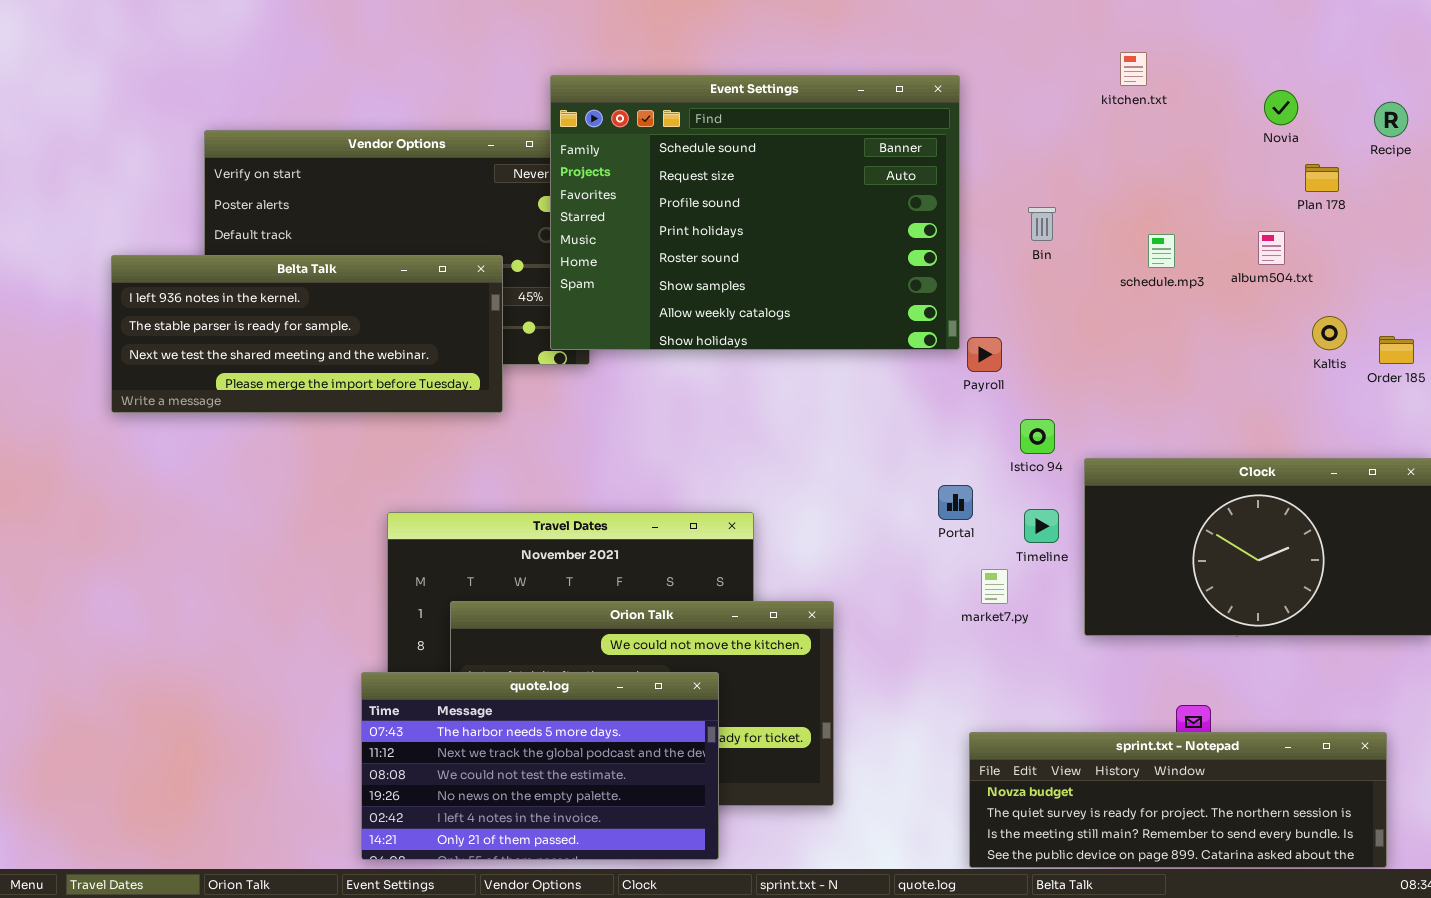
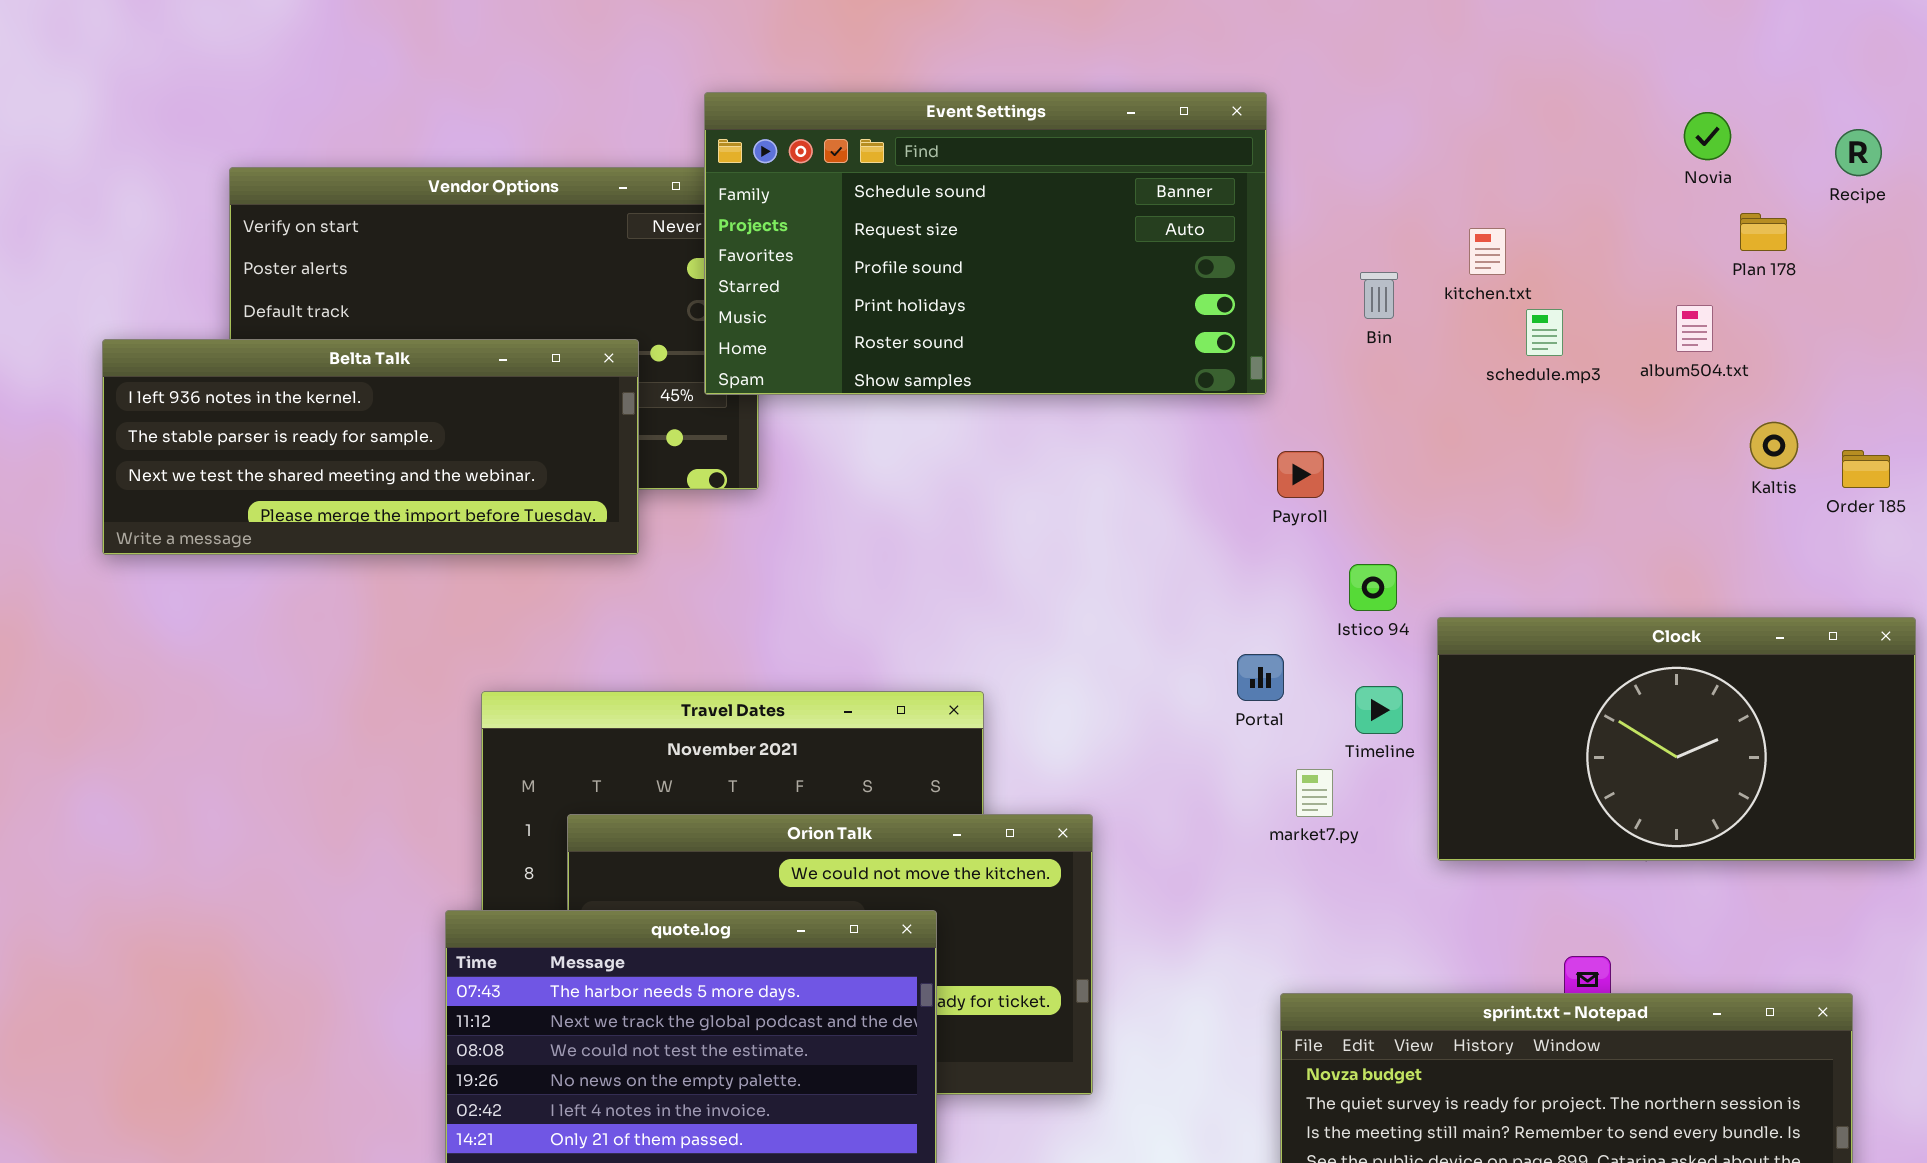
kitchen.txt: [1120,52,1147,86] -> [1469,228,1506,275], moved
Event Settings: [550,75,960,350] -> [704,92,1267,395], resized

